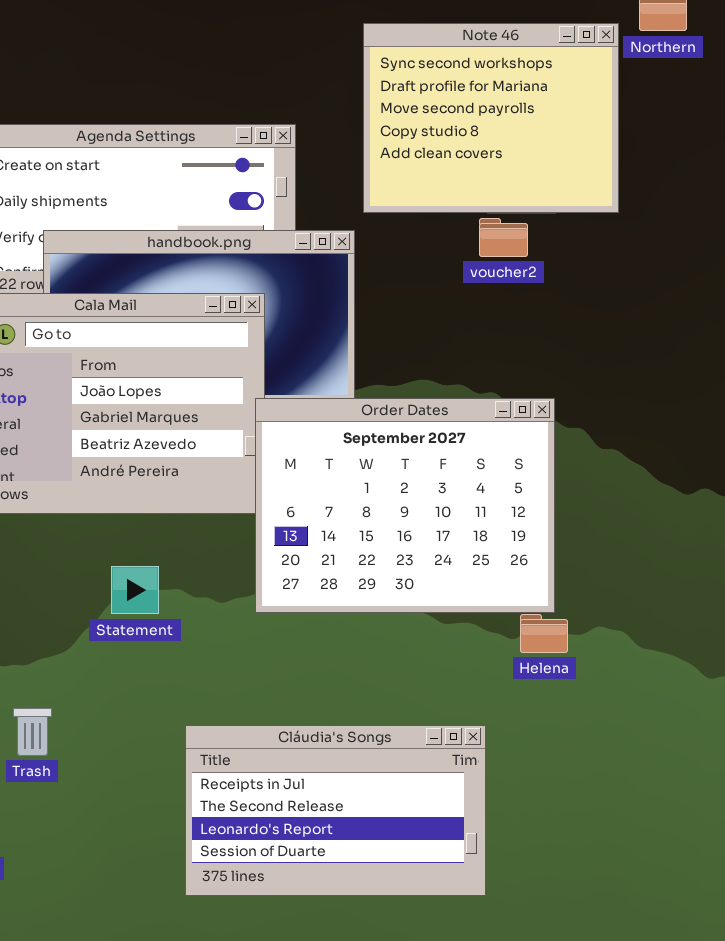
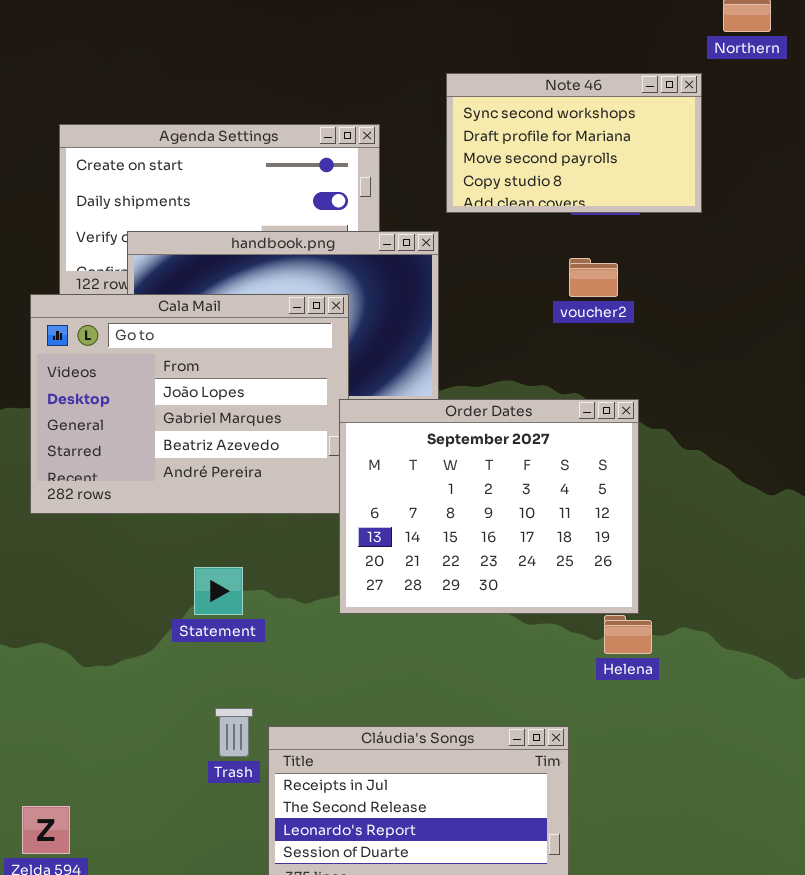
Note 46: [363,23,619,213] -> [446,73,702,213], resized
voucher2: [479,218,528,257] -> [569,258,618,297], moved
Trash: [13,708,52,756] -> [215,708,253,757], moved

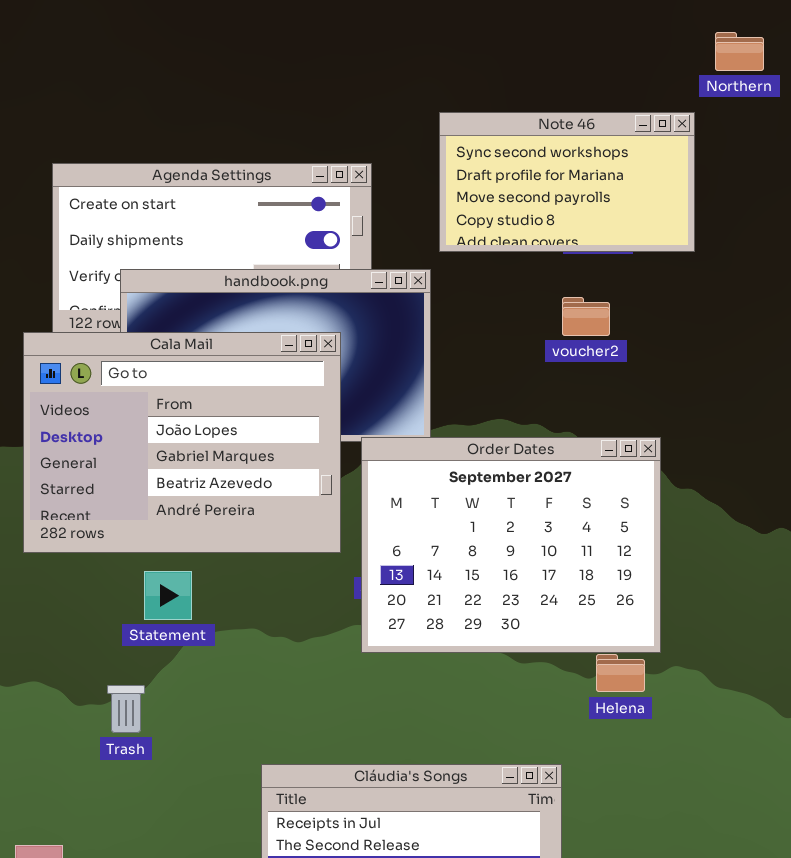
Order Dates: [339,399,639,614] -> [361,437,661,653], moved
Statement: [194,567,243,615] -> [144,571,192,620], moved
Trash: [215,708,253,757] -> [107,685,145,733], moved

